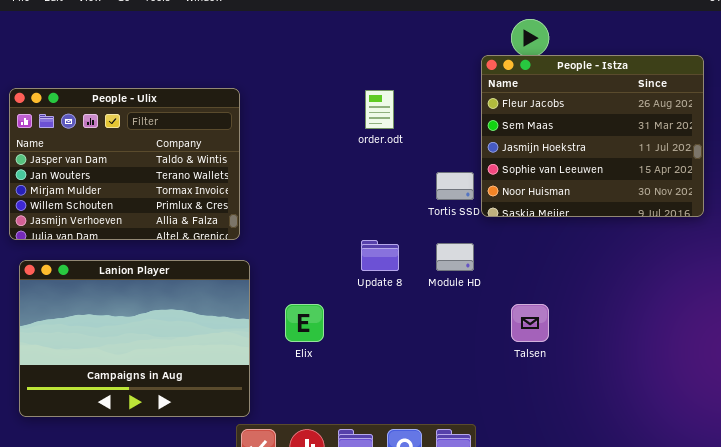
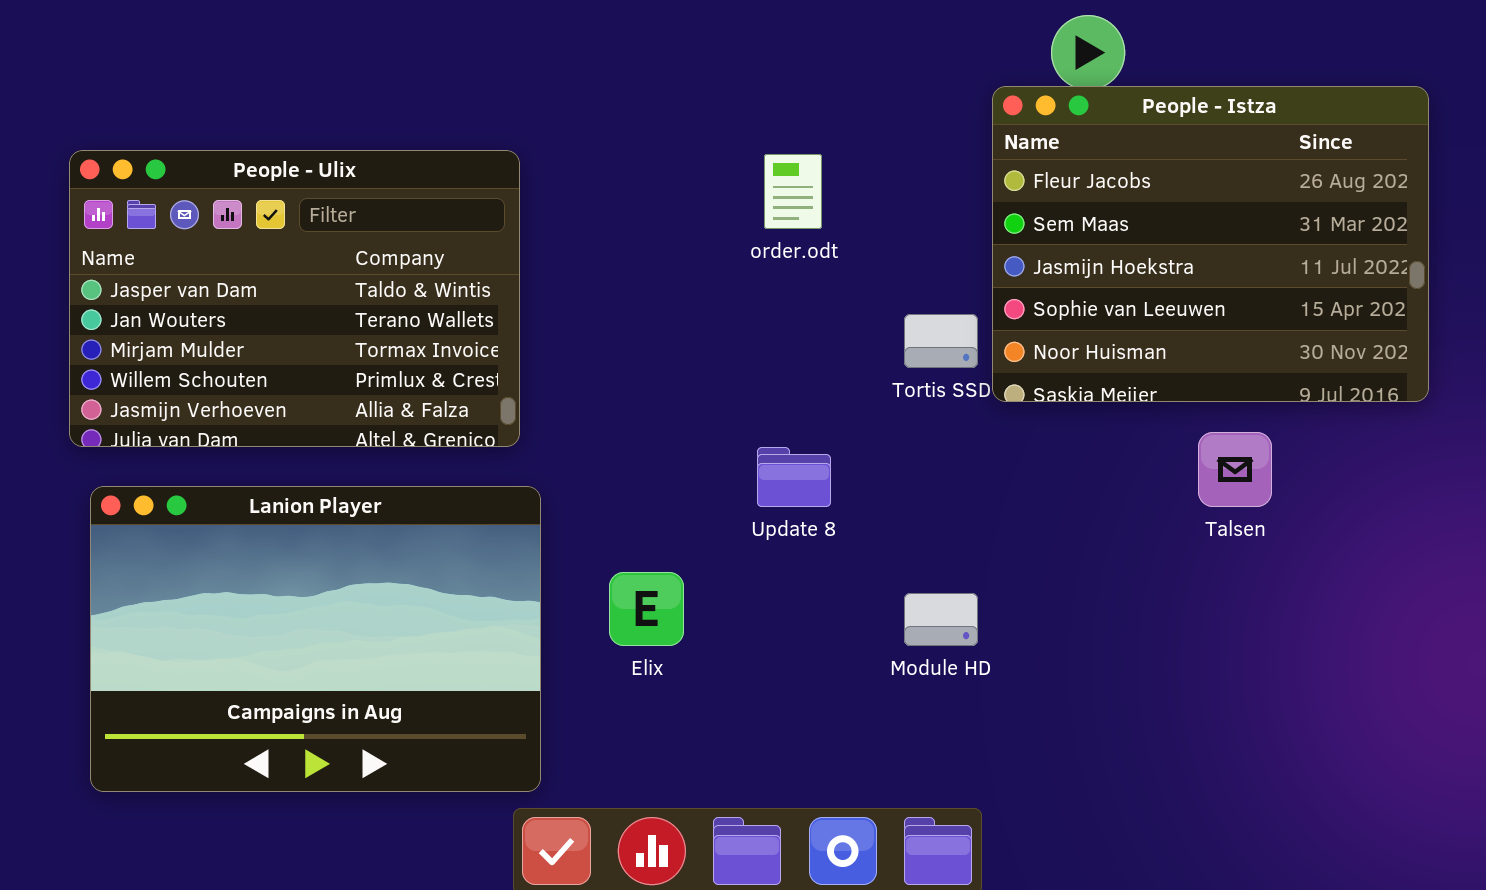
Module HD: [436,243,474,271] -> [904,593,978,646], moved
Talsen: [511,304,549,342] -> [1198,432,1272,507], moved

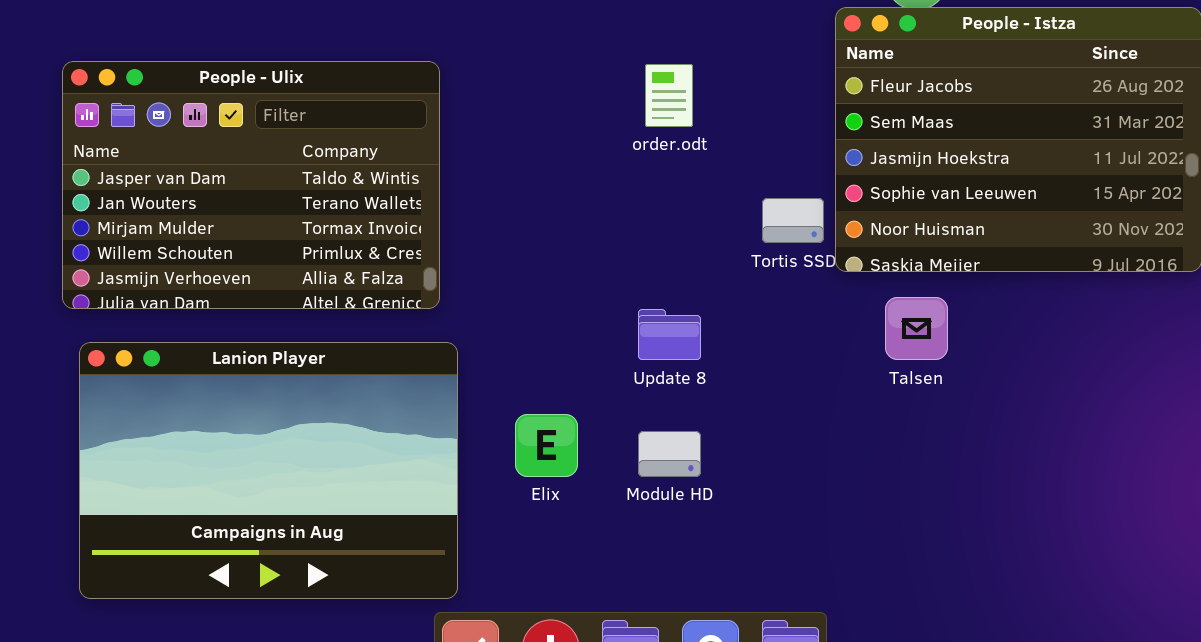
Talsen: [1198,432,1272,507] -> [885,297,948,360], moved
Module HD: [904,593,978,646] -> [638,431,701,477], moved

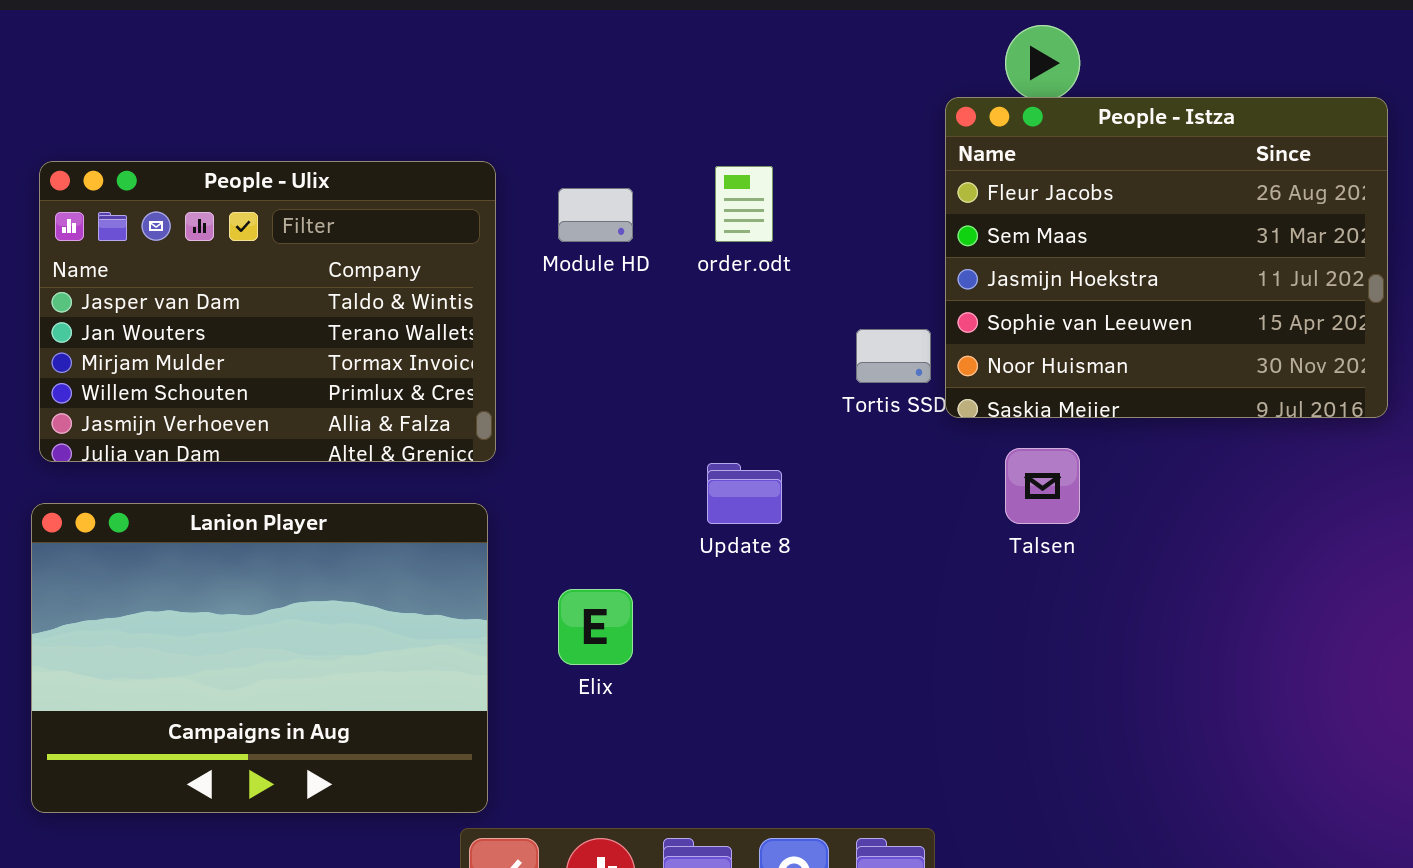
People - Ulix: [62,61,440,309] -> [39,161,496,462], moved
Module HD: [638,431,701,477] -> [558,188,633,242], moved

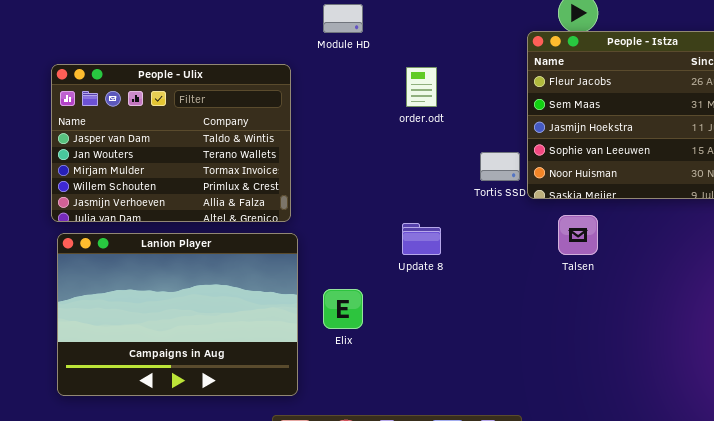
Module HD: [558,188,633,242] -> [323,4,363,33], moved
Lanion Player: [31,503,488,813] -> [57,233,298,396], moved

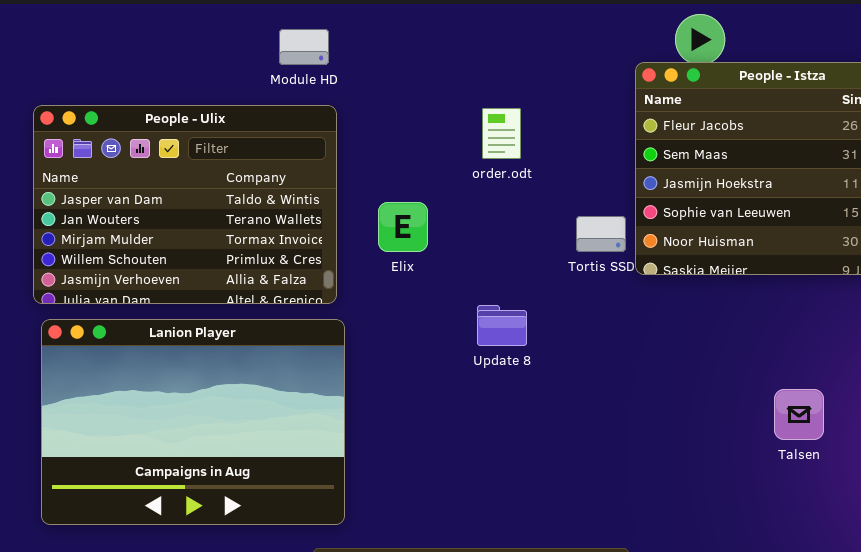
Module HD: [323,4,363,33] -> [279,29,329,65], moved
Talsen: [558,215,598,255] -> [774,389,824,440], moved
Elix: [323,289,363,329] -> [378,202,428,252], moved

